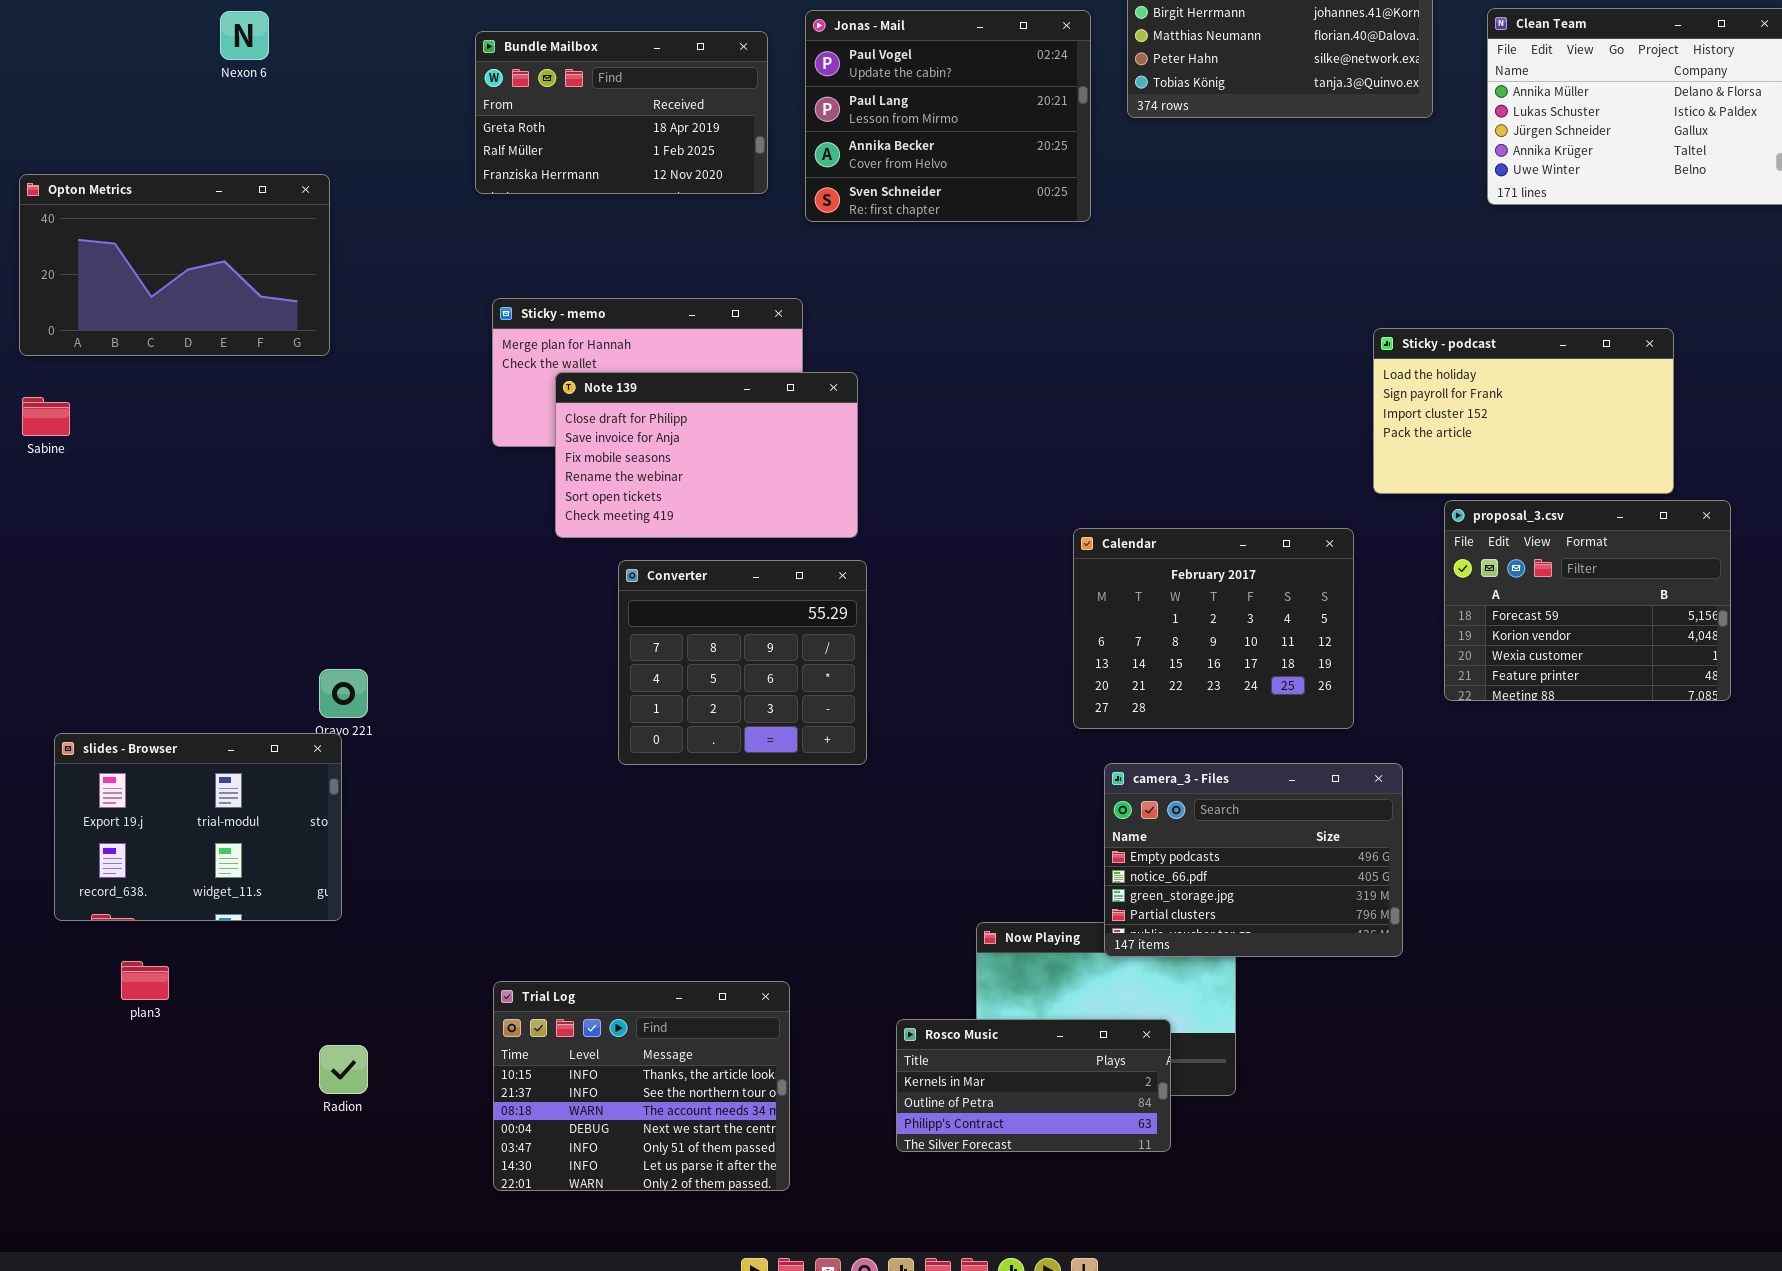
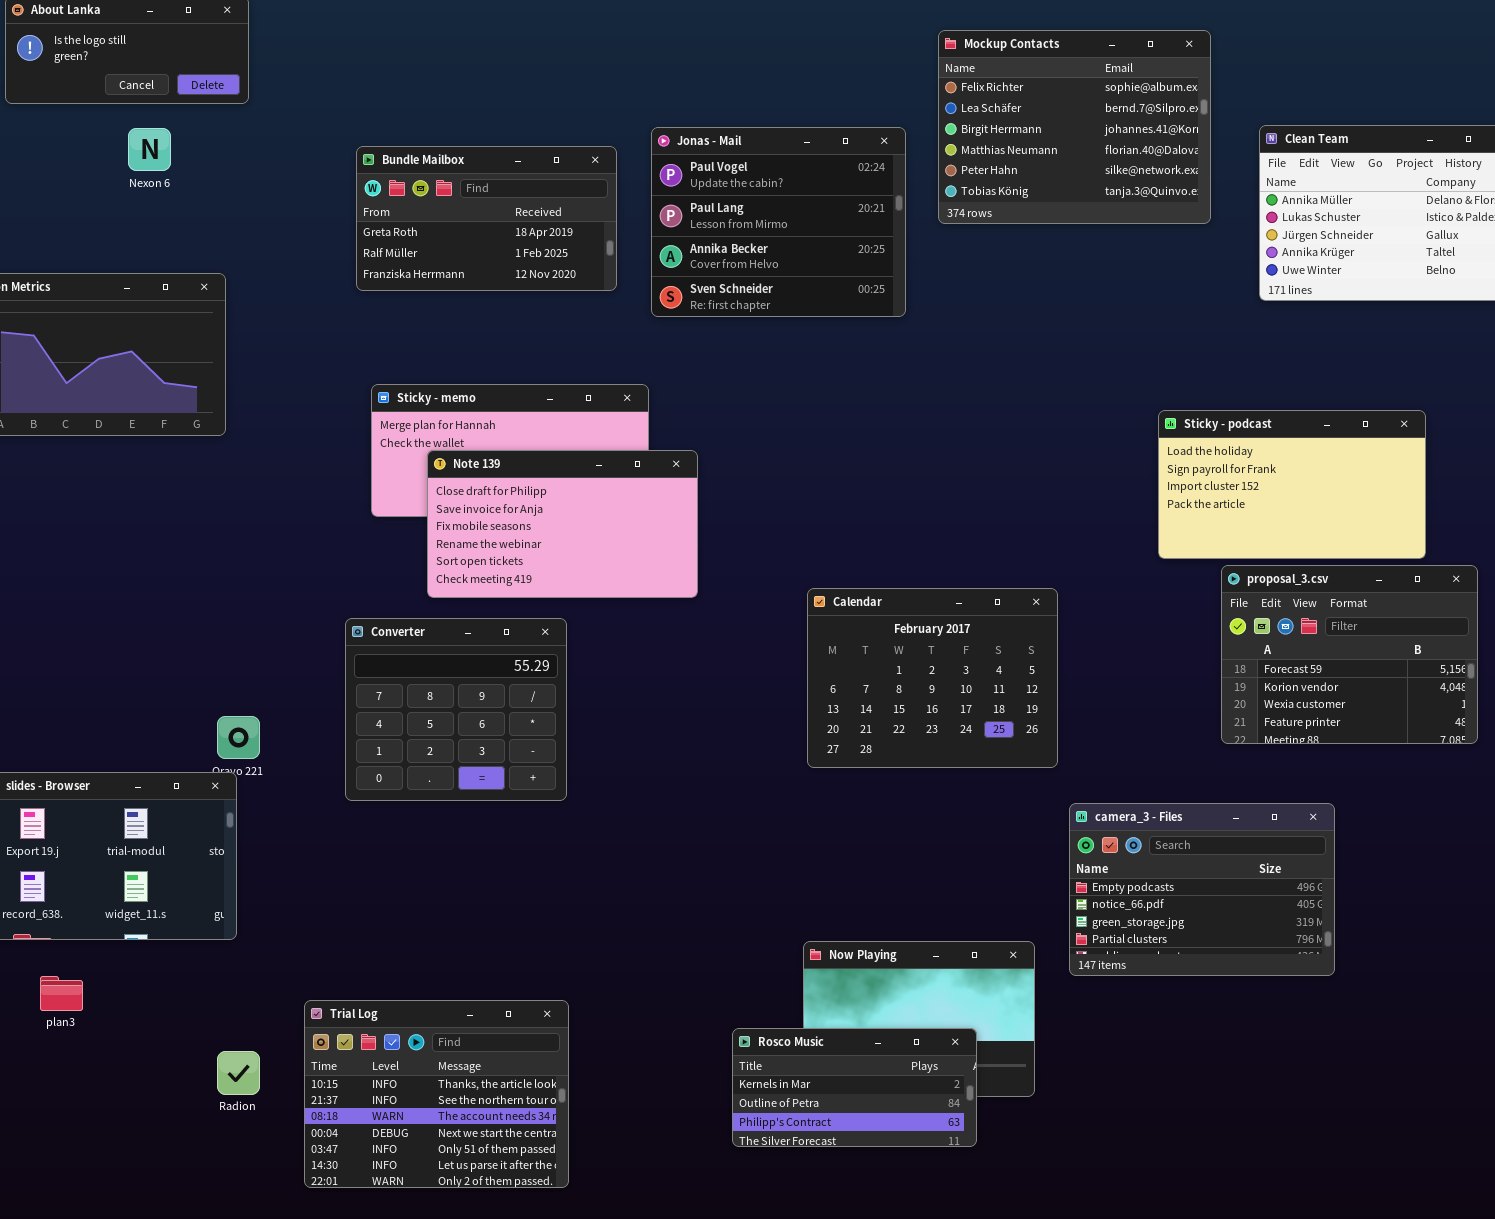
Calendar: [1073,528,1354,729] -> [807,588,1058,768], moved
Converter: [618,560,867,765] -> [345,618,567,801], moved
camera_3 - Files: [1104,763,1403,957] -> [1069,803,1335,976], moved
Trial Log: [493,981,790,1191] -> [304,1000,569,1188], moved

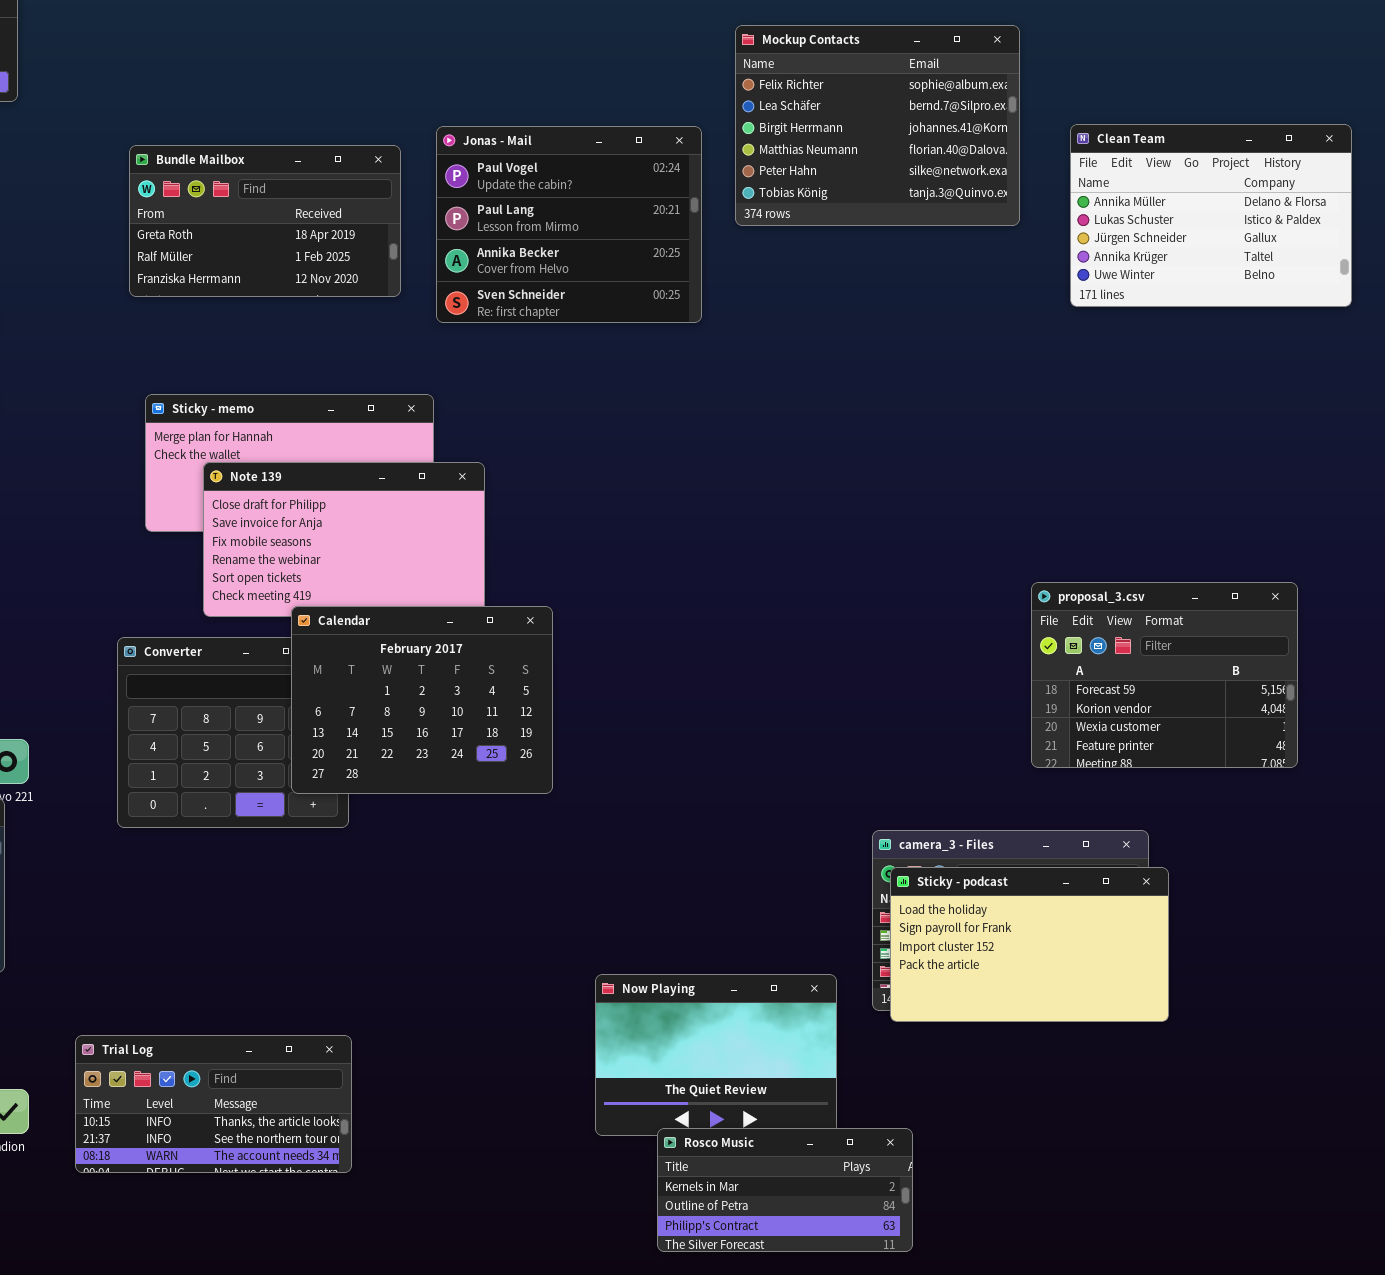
Sticky - podcast: [1158,410,1426,559] -> [890,867,1169,1022], moved
Calendar: [807,588,1058,768] -> [291,606,553,794], moved
Trial Log: [304,1000,569,1188] -> [75,1035,352,1173], resized
Rosco Music: [732,1028,977,1147] -> [657,1128,913,1252], moved

